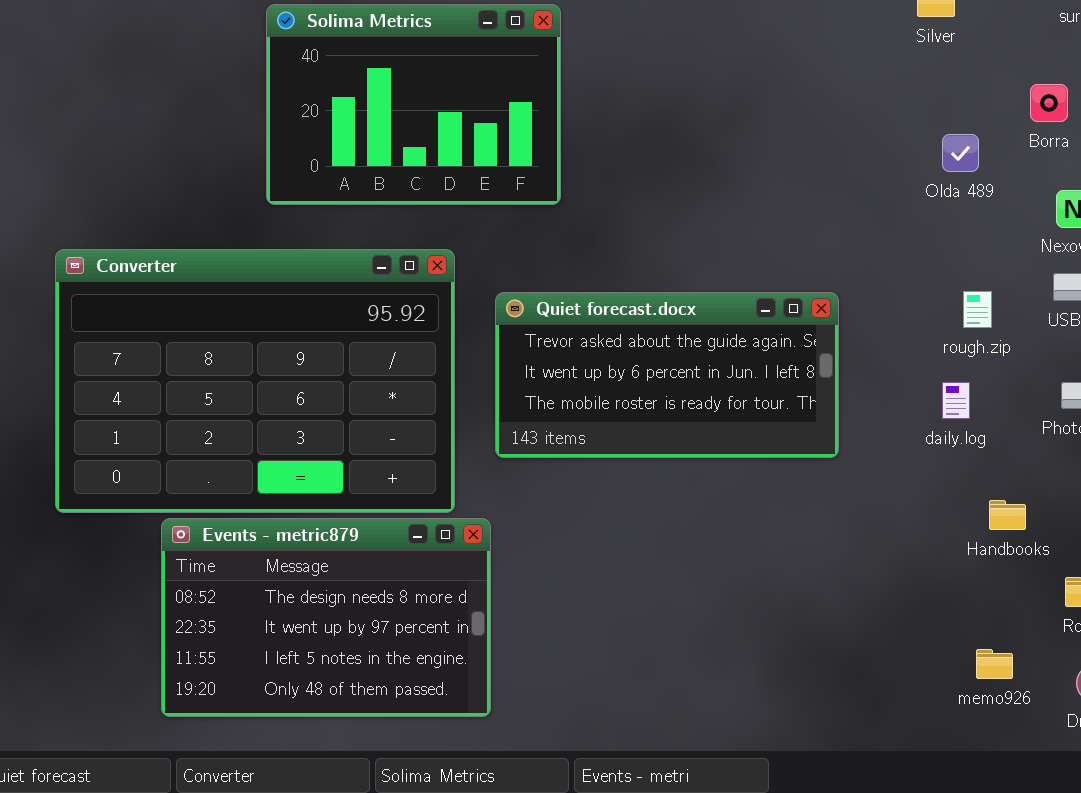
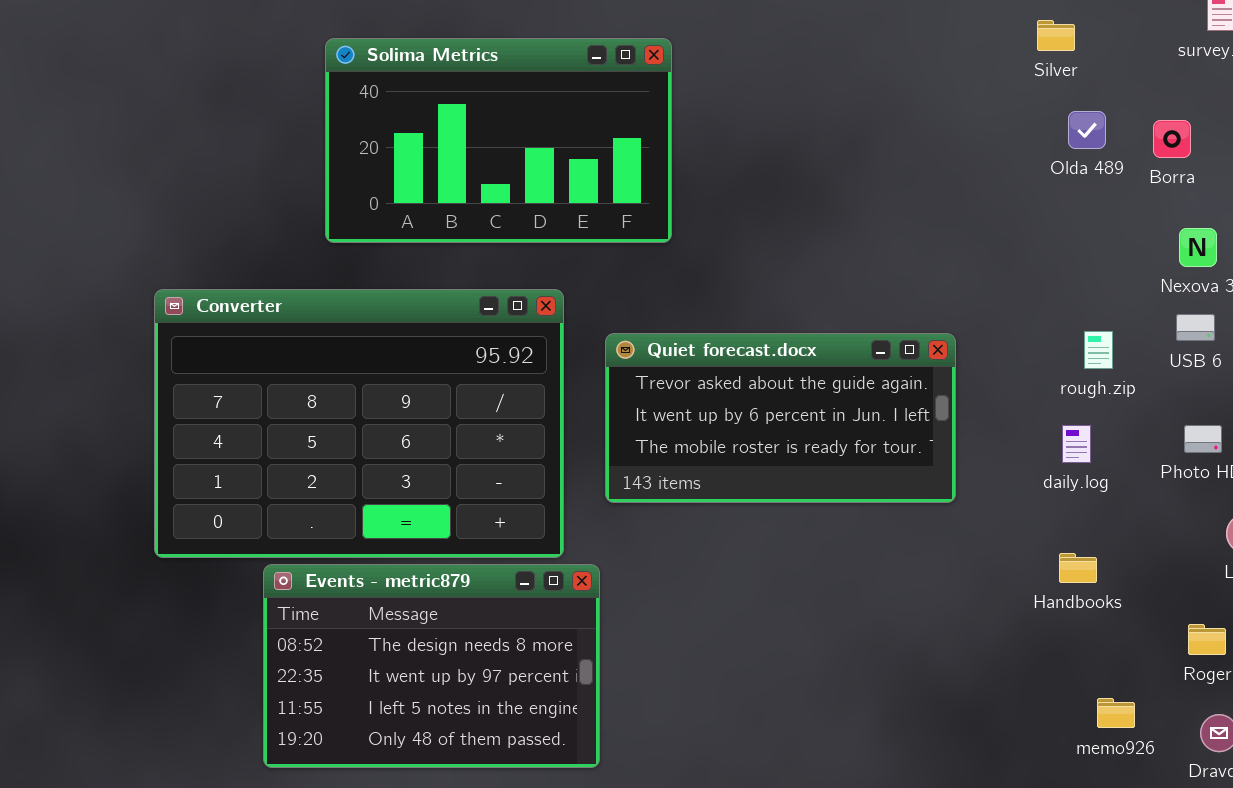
Solima Metrics: [266,4,561,205] -> [325,38,672,243], resized
Olda 489: [942,134,979,172] -> [1068,111,1106,149], moved
Handbooks: [989,500,1026,530] -> [1059,553,1097,583], moved

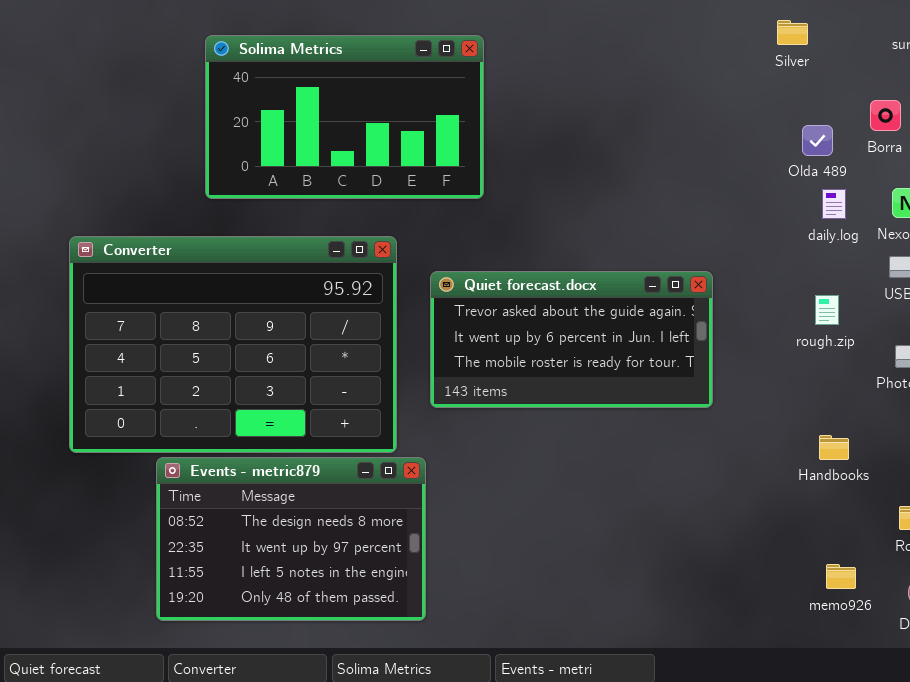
Olda 489: [1068,111,1106,149] -> [802,125,833,156], moved
rough.zip: [1084,331,1113,369] -> [815,295,839,325], moved
daily.log: [1062,425,1091,463] -> [822,189,846,219], moved
Handbooks: [1059,553,1097,583] -> [819,435,849,460], moved

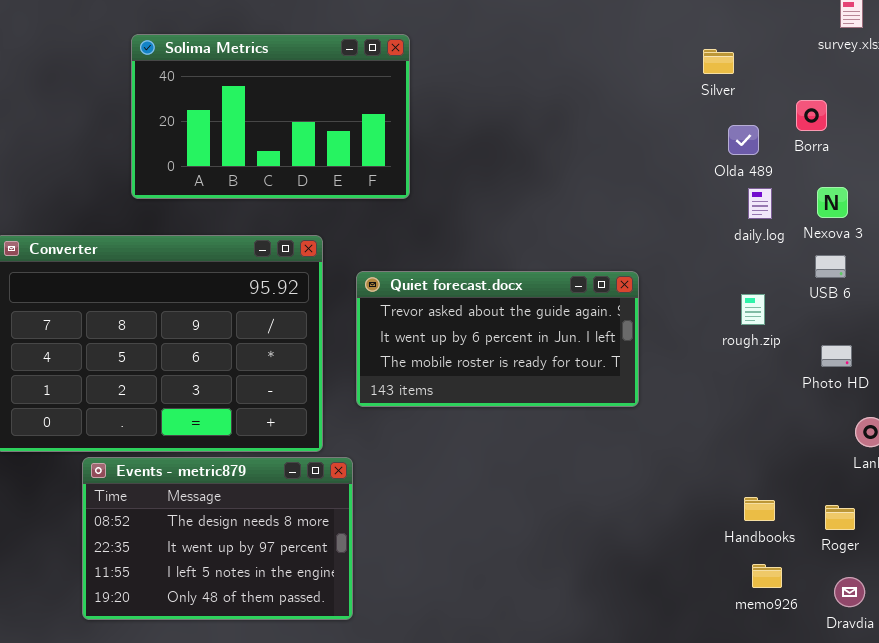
Silver: [777,20,808,45] -> [703,49,734,74], moved
Handbooks: [819,435,849,460] -> [744,497,775,521], moved

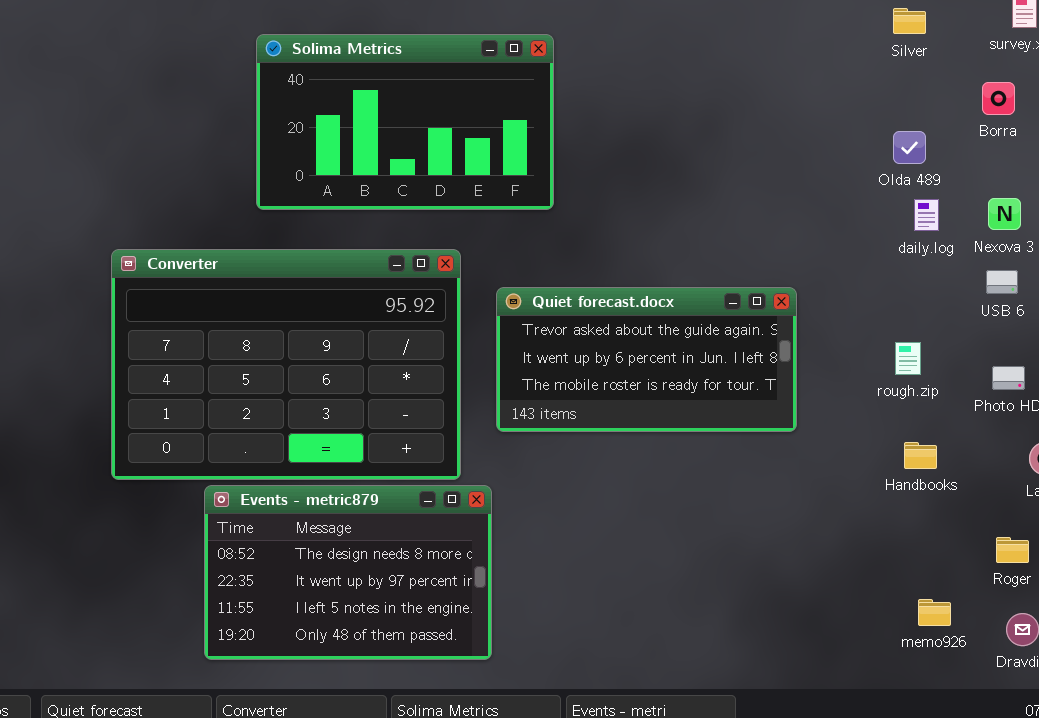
Silver: [703,49,734,74] -> [893,8,926,34], moved
Borra: [796,100,827,131] -> [982,82,1015,115], moved
rough.zip: [741,294,765,325] -> [895,342,921,375], moved
Handbooks: [744,497,775,521] -> [904,442,937,469], moved

